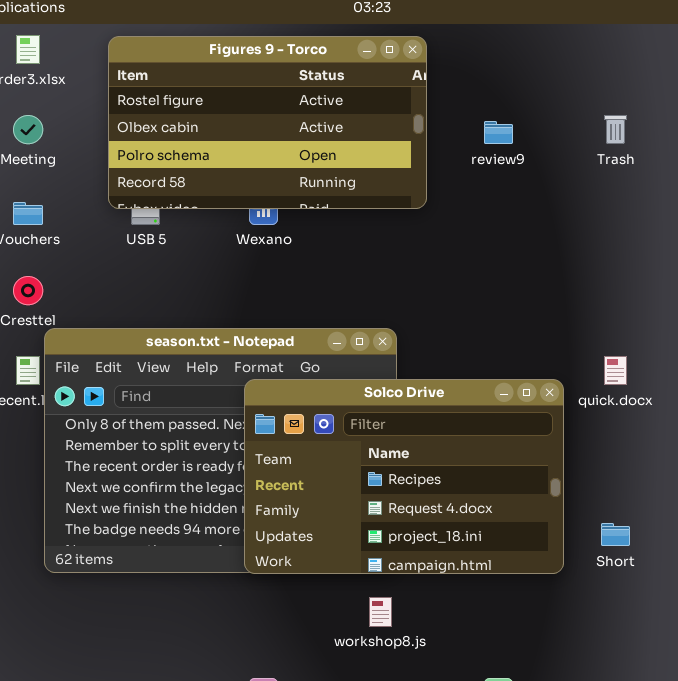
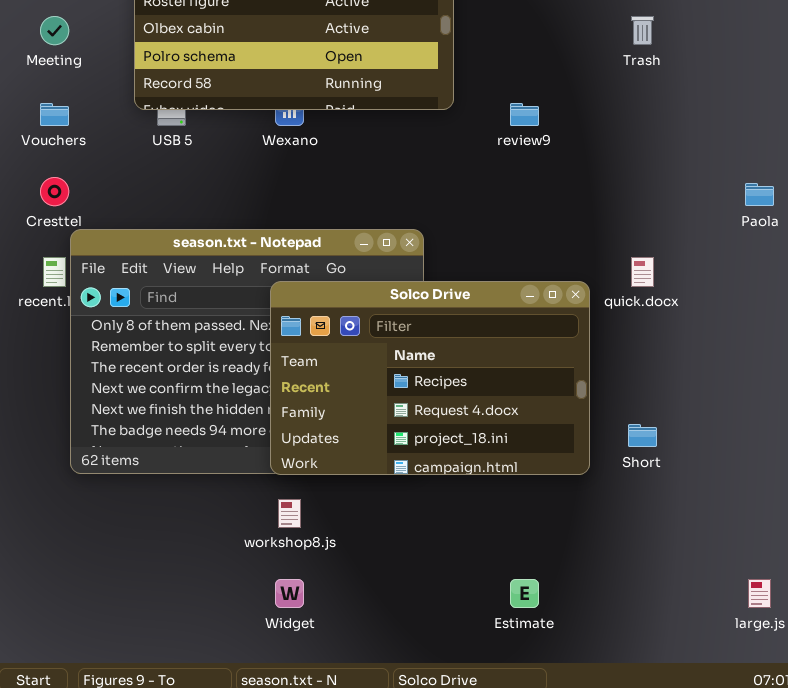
review9: [484,121,513,144] -> [510,103,539,126], moved
workshop8.js: [369,597,392,627] -> [278,499,301,528], moved

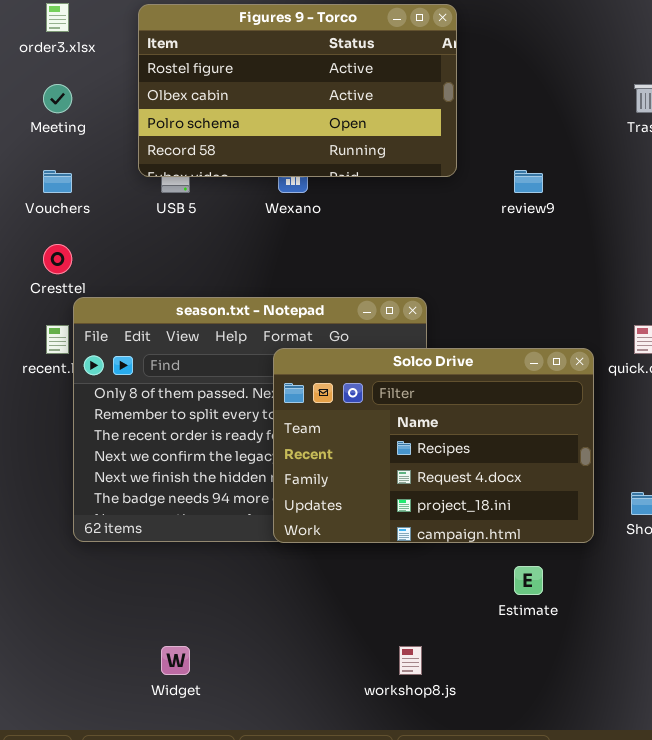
workshop8.js: [278,499,301,528] -> [399,646,422,675], moved
Widget: [275,579,304,608] -> [161,646,190,675], moved
Estimate: [510,579,539,608] -> [514,566,543,595], moved

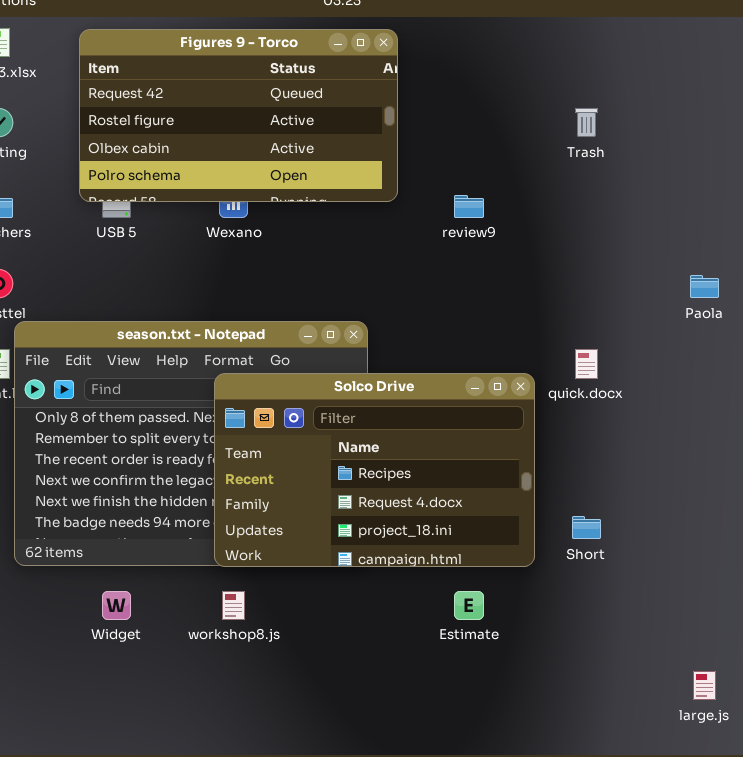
Figures 9 - Torco: [138,4,457,177] -> [79,29,398,202], scrolled up 1 row
Widget: [161,646,190,675] -> [102,591,131,620], moved
workshop8.js: [399,646,422,675] -> [222,591,245,620], moved

